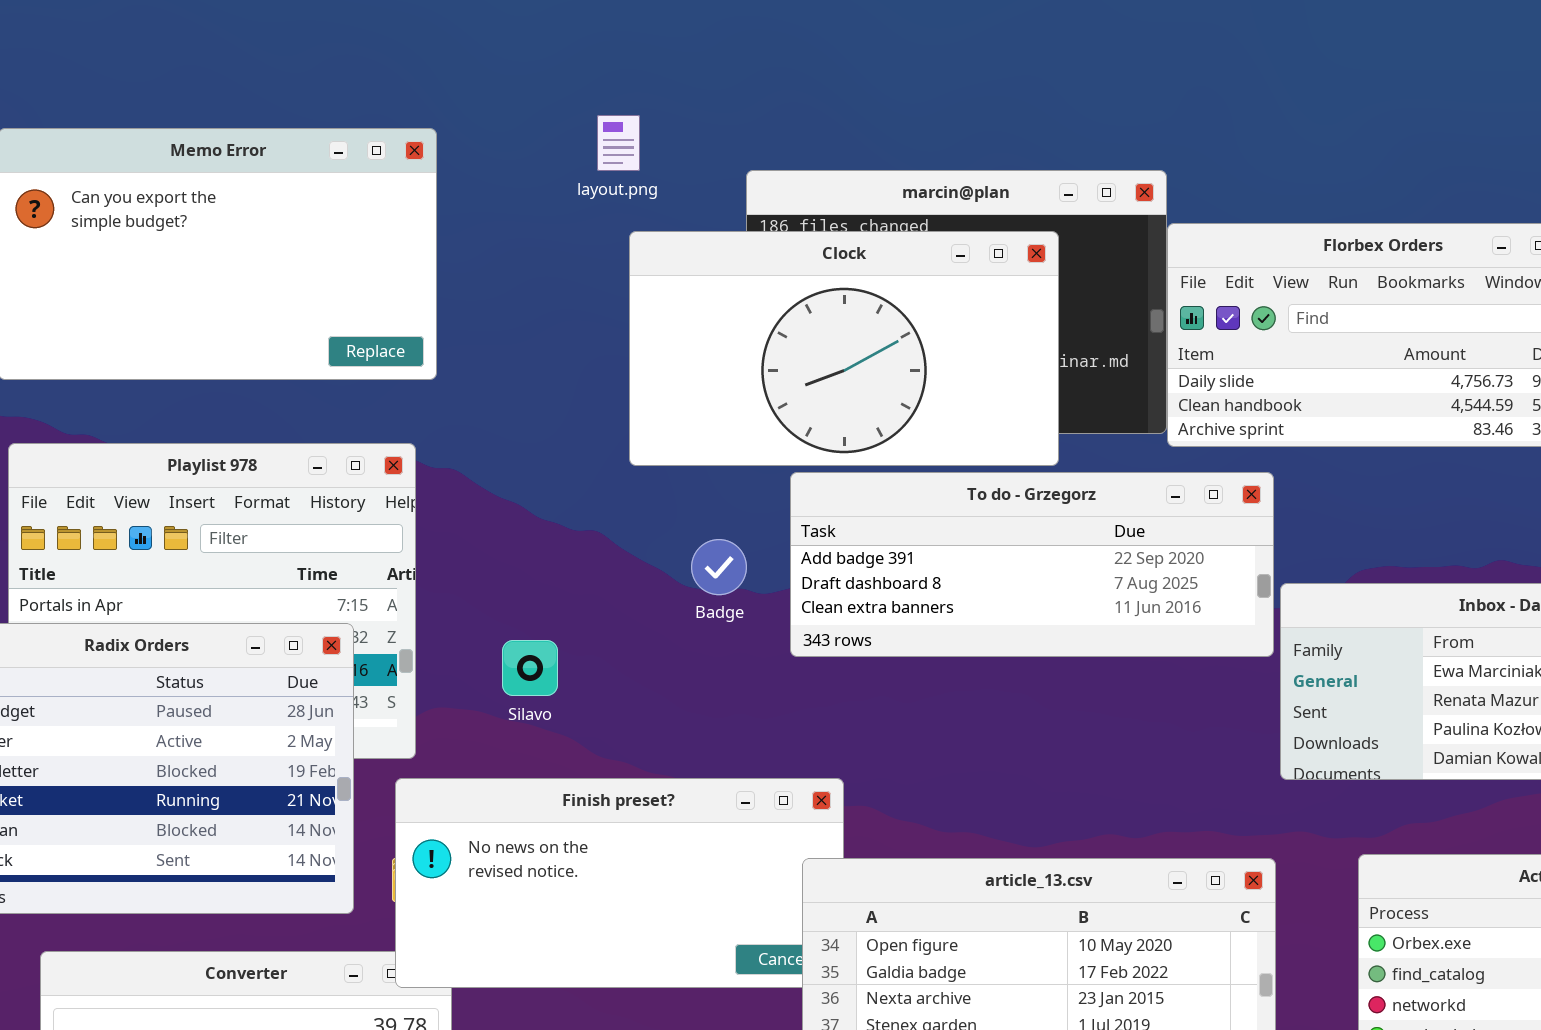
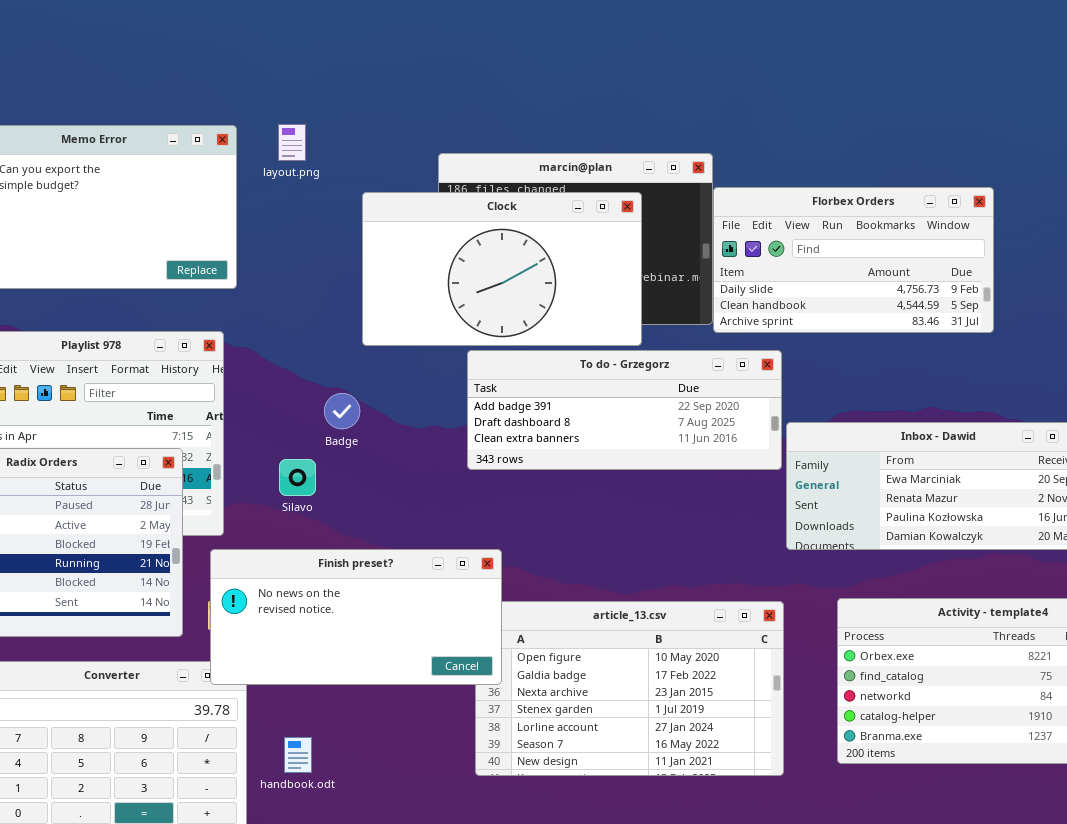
layout.png: [597,115,640,171] -> [278,124,306,161], moved
Badge: [691,539,747,595] -> [324,393,360,429], moved
Finish preset?: [395,778,844,988] -> [210,549,502,685], raised

